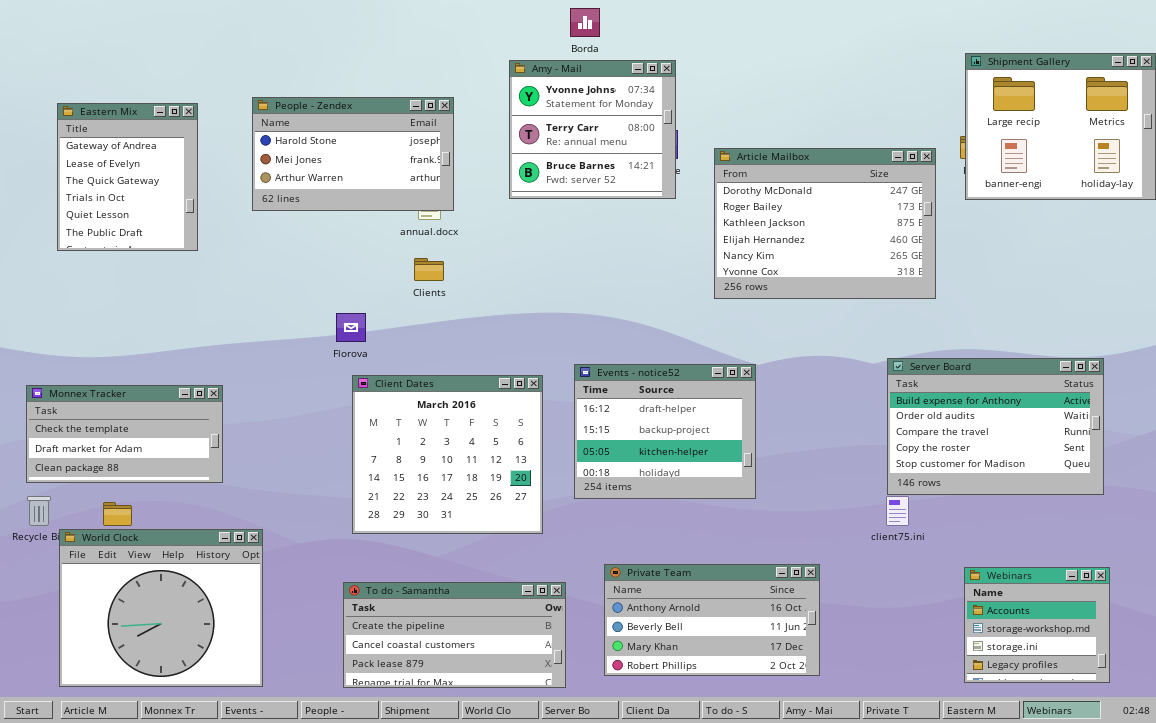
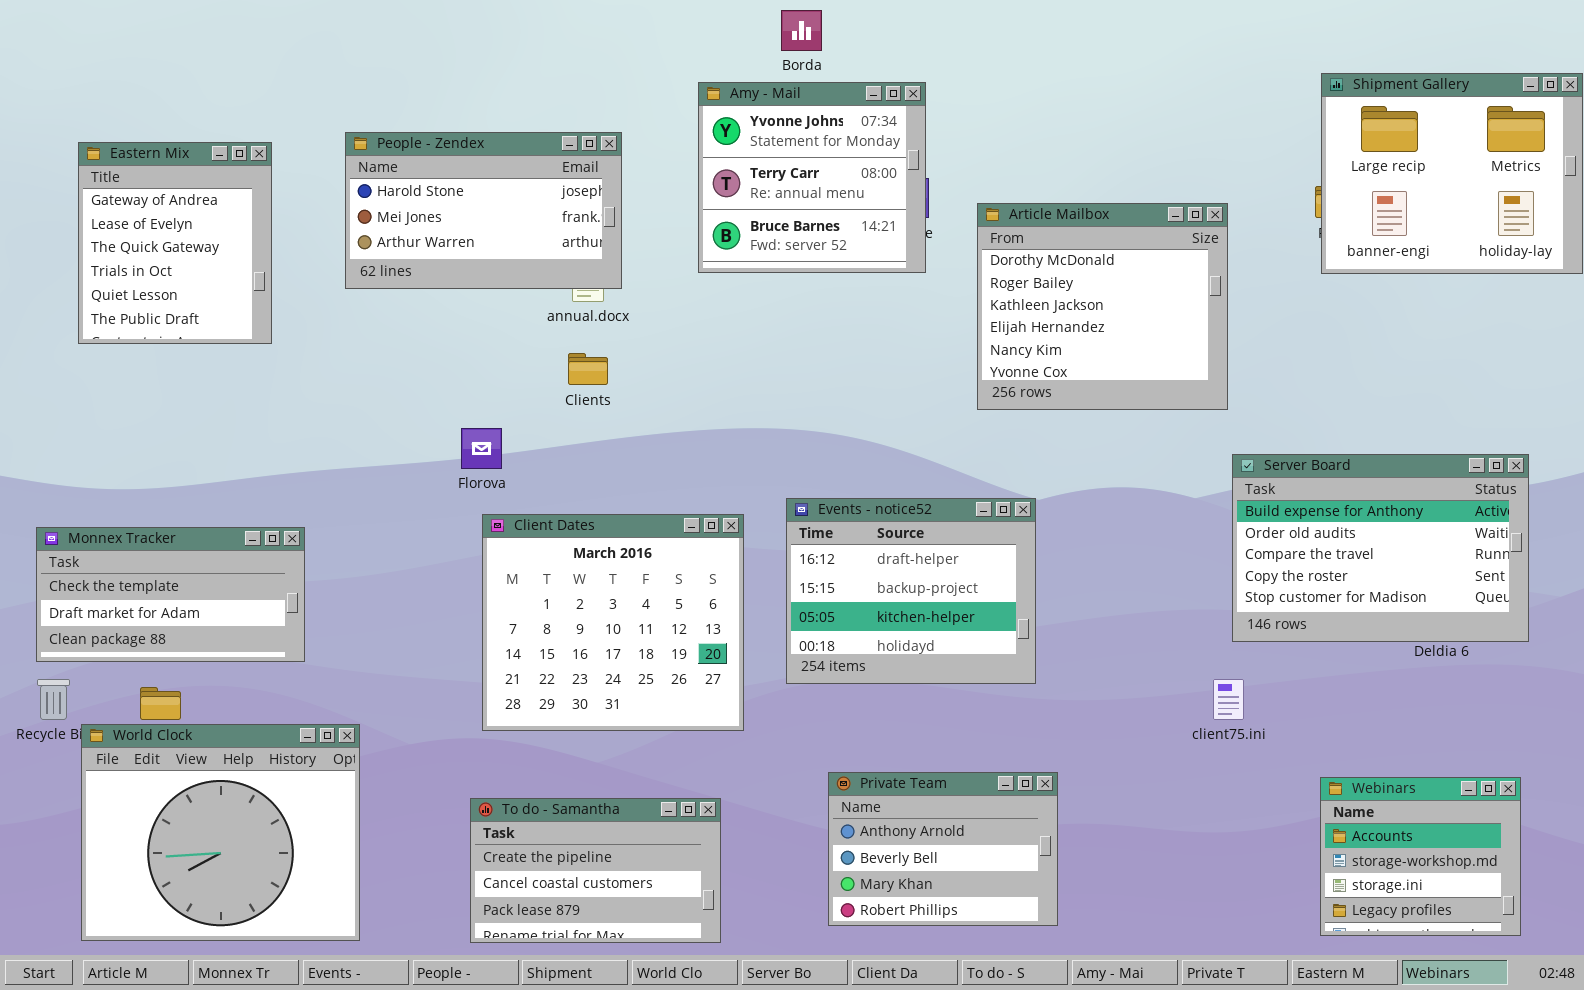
Article Mailbox: [714,148,936,299] -> [977,203,1228,410], resized
Server Board: [887,358,1104,495] -> [1232,454,1529,642], moved
Private Team: [604,564,820,676] -> [828,772,1058,926], resized
To do - Samantha: [343,582,566,688] -> [470,798,721,943], resized

